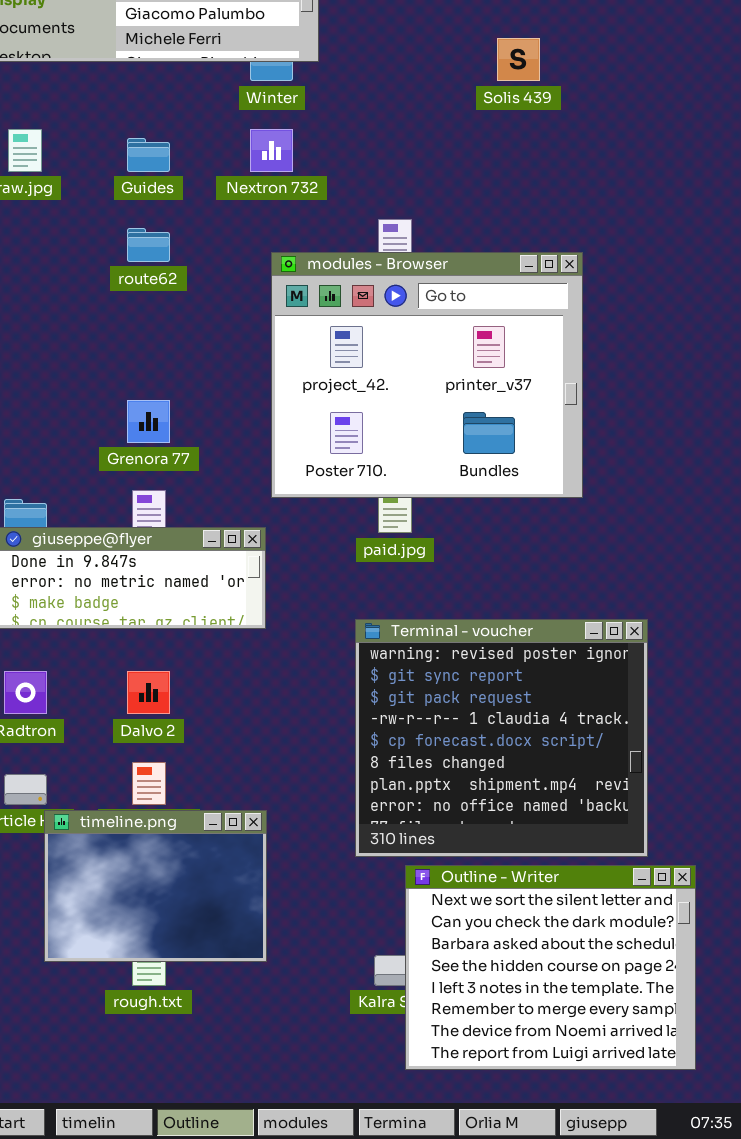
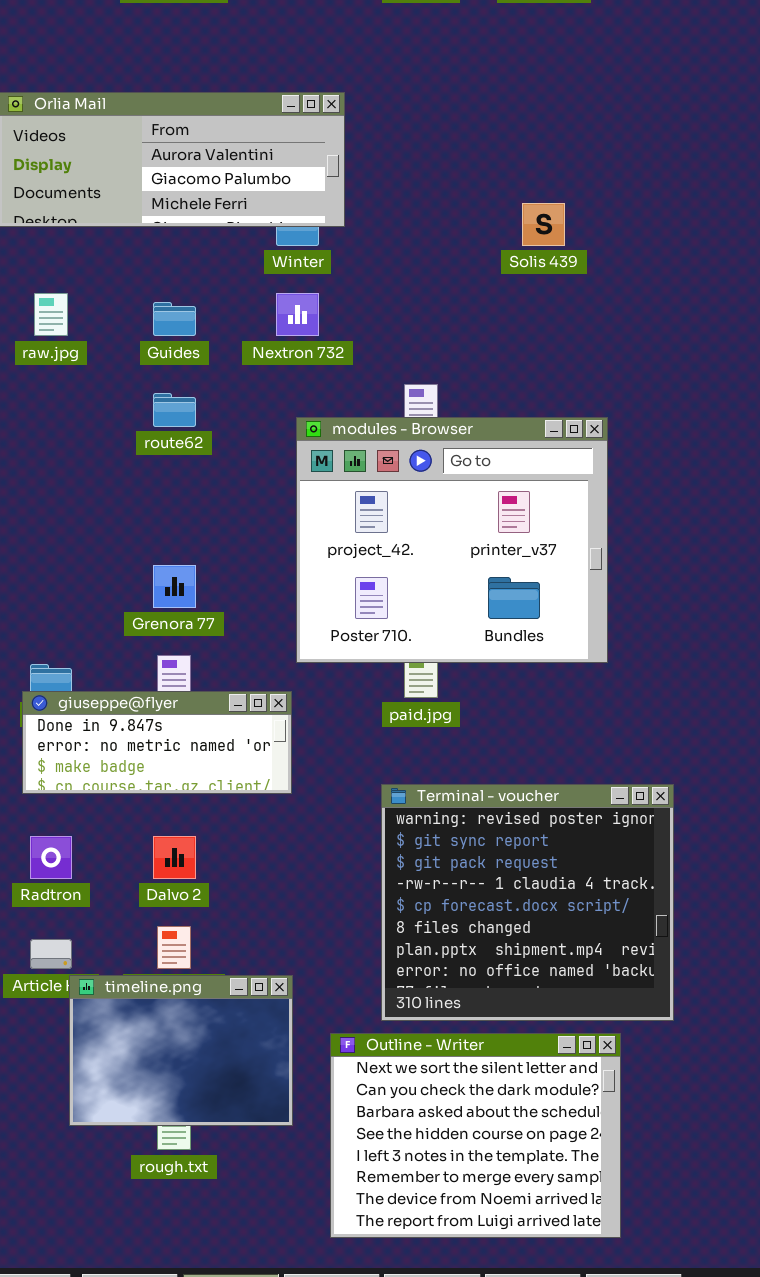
Outline - Writer: [405,865,696,1070] -> [330,1033,621,1238], moved

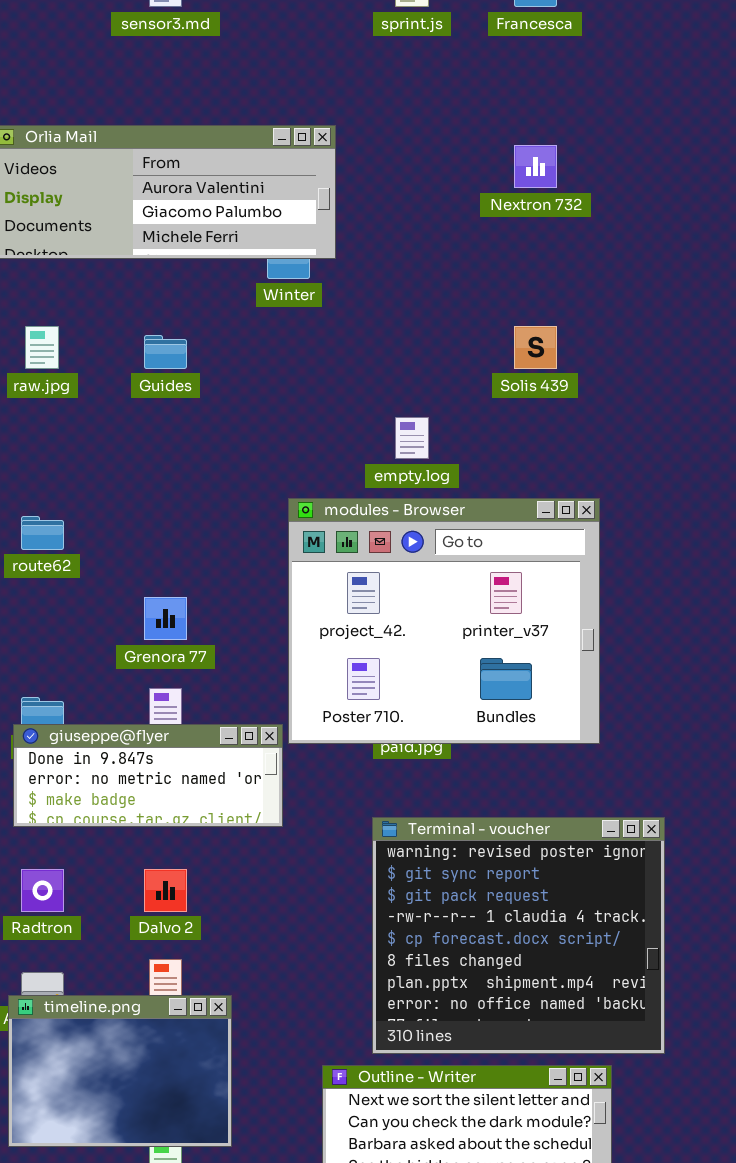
Solis 439: [522,203,565,246] -> [514,326,557,369], moved
Nextron 732: [276,293,319,336] -> [514,145,557,188], moved
route62: [153,393,196,427] -> [21,516,64,550], moved
modules - Browser: [296,417,608,663] -> [288,498,600,744], moved
timeline.png: [69,975,293,1126] -> [8,995,232,1147], moved

